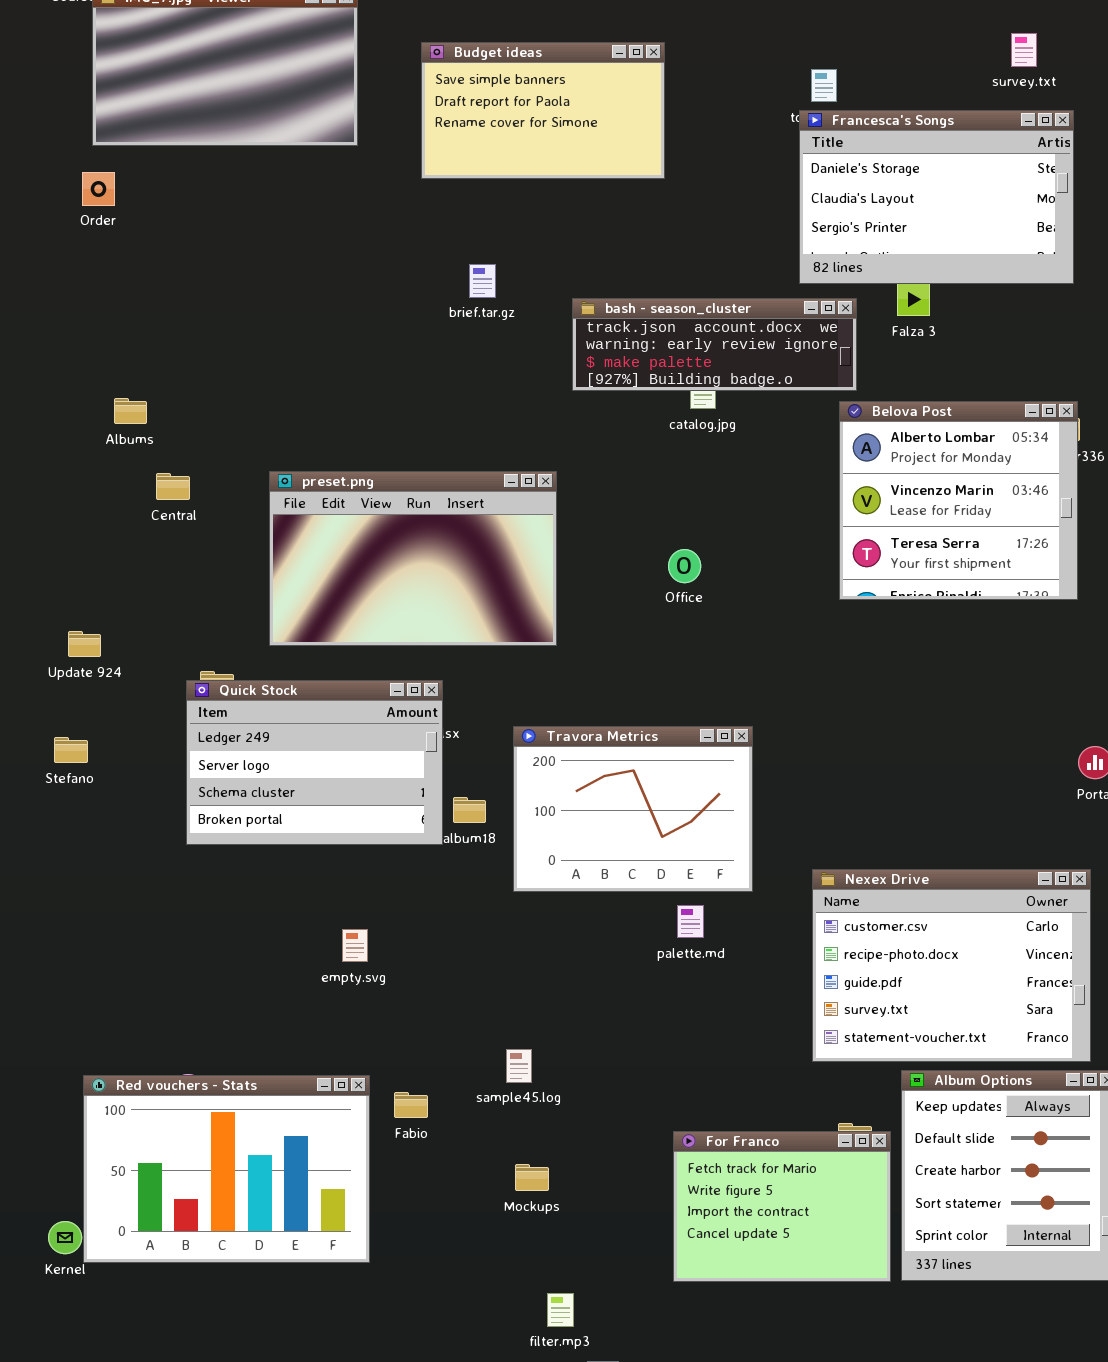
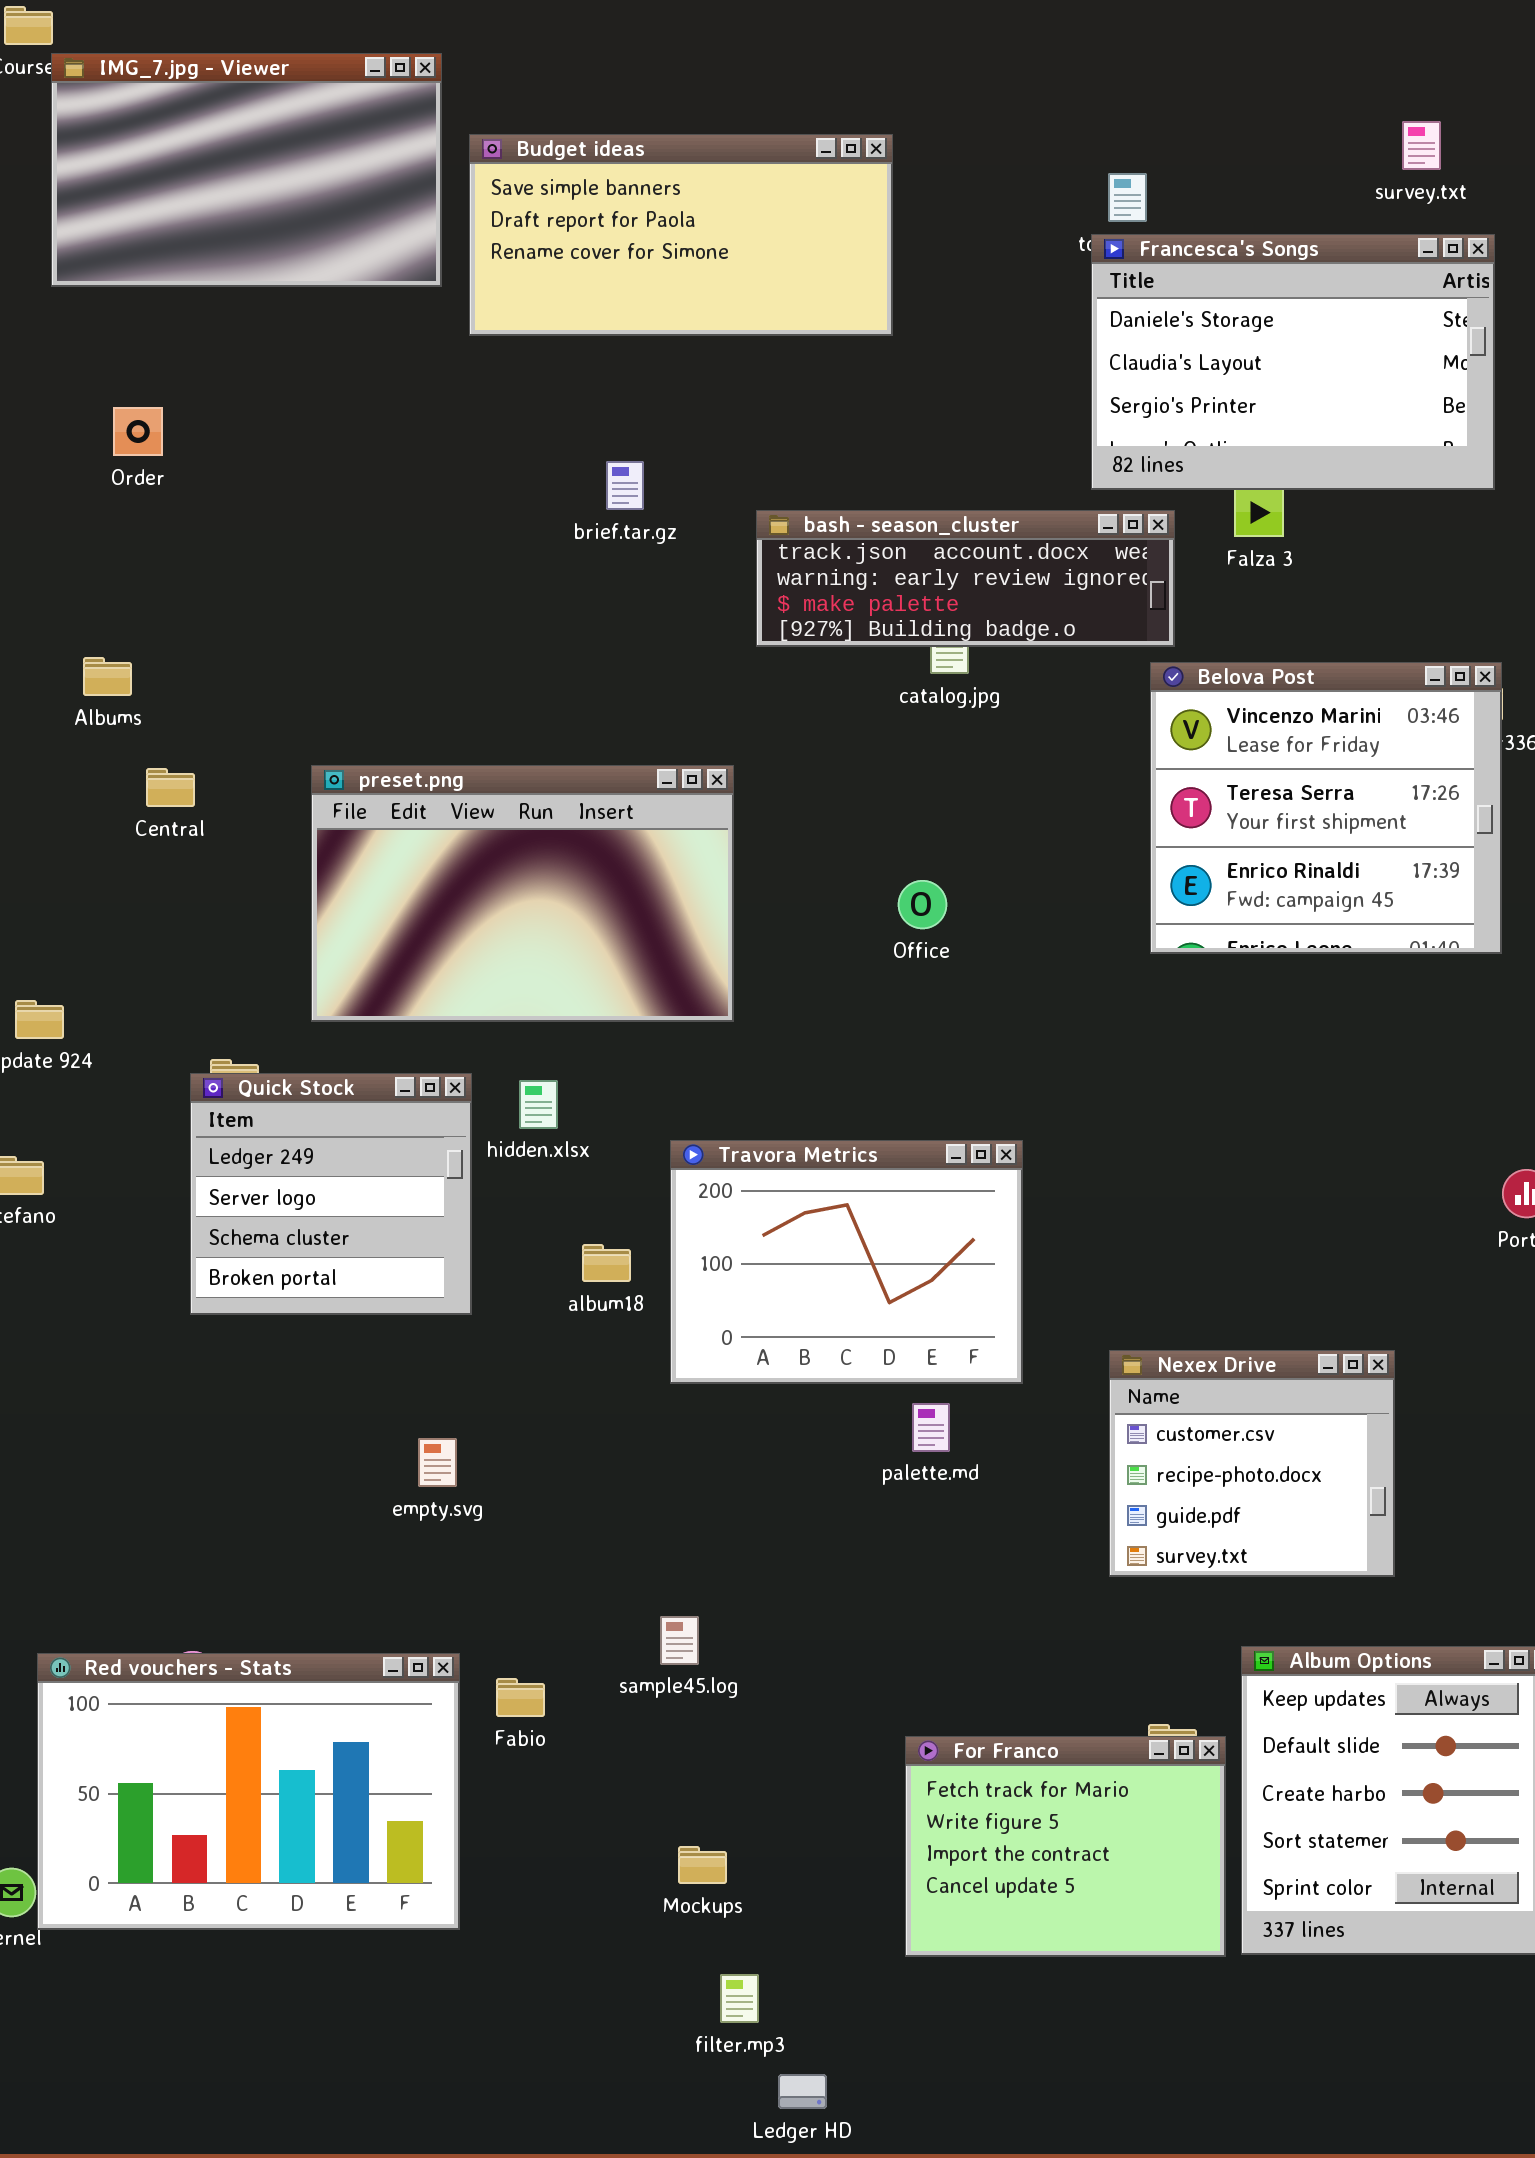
Budget ideas: [421,42,665,179] -> [469,134,893,336], resized
Order: [82,172,115,206] -> [113,407,163,456], moved
Belova Post: [839,401,1078,600] -> [1150,662,1502,954], scrolled down 1 row
Quick Stock: [186,680,443,845] -> [190,1073,472,1315], resized
Nexex Drive: [812,869,1091,1062] -> [1109,1350,1395,1577], resized
Mockups: [515,1164,549,1191] -> [678,1846,727,1884], moved

